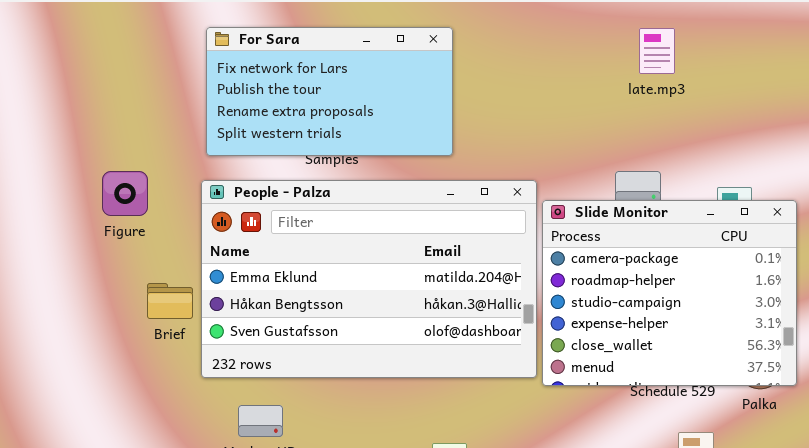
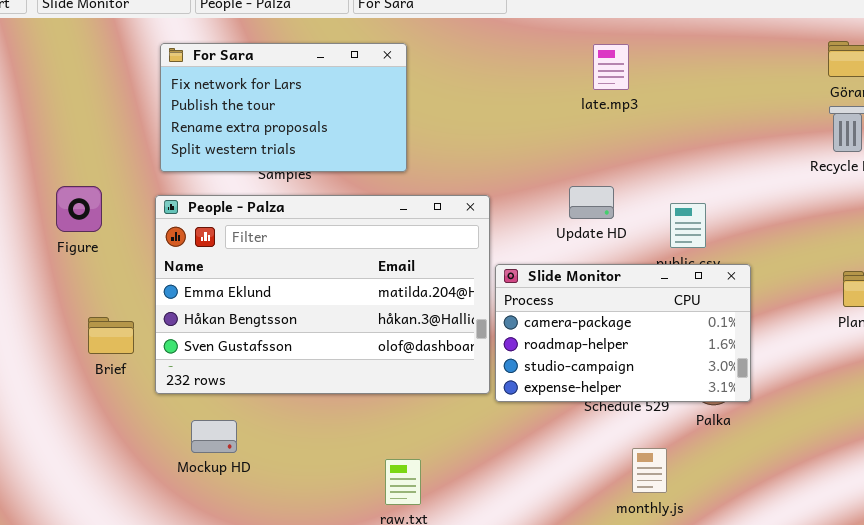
Slide Monitor: [542,200,797,386] -> [495,264,751,402], resized
Brief: [147,283,193,319] -> [88,317,134,354], moved

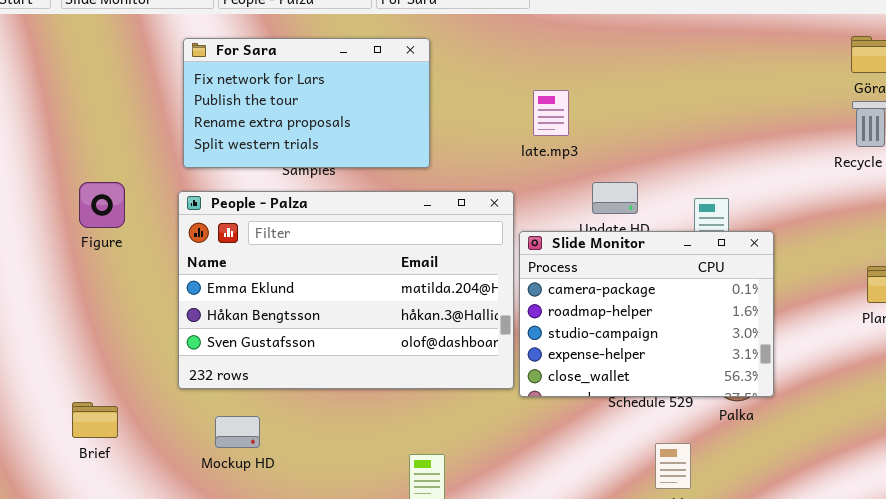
late.mp3: [593,44,629,90] -> [533,90,569,136], moved
Slide Monitor: [495,264,751,402] -> [519,231,774,397], resized
Brief: [88,317,134,354] -> [72,402,118,438], moved

